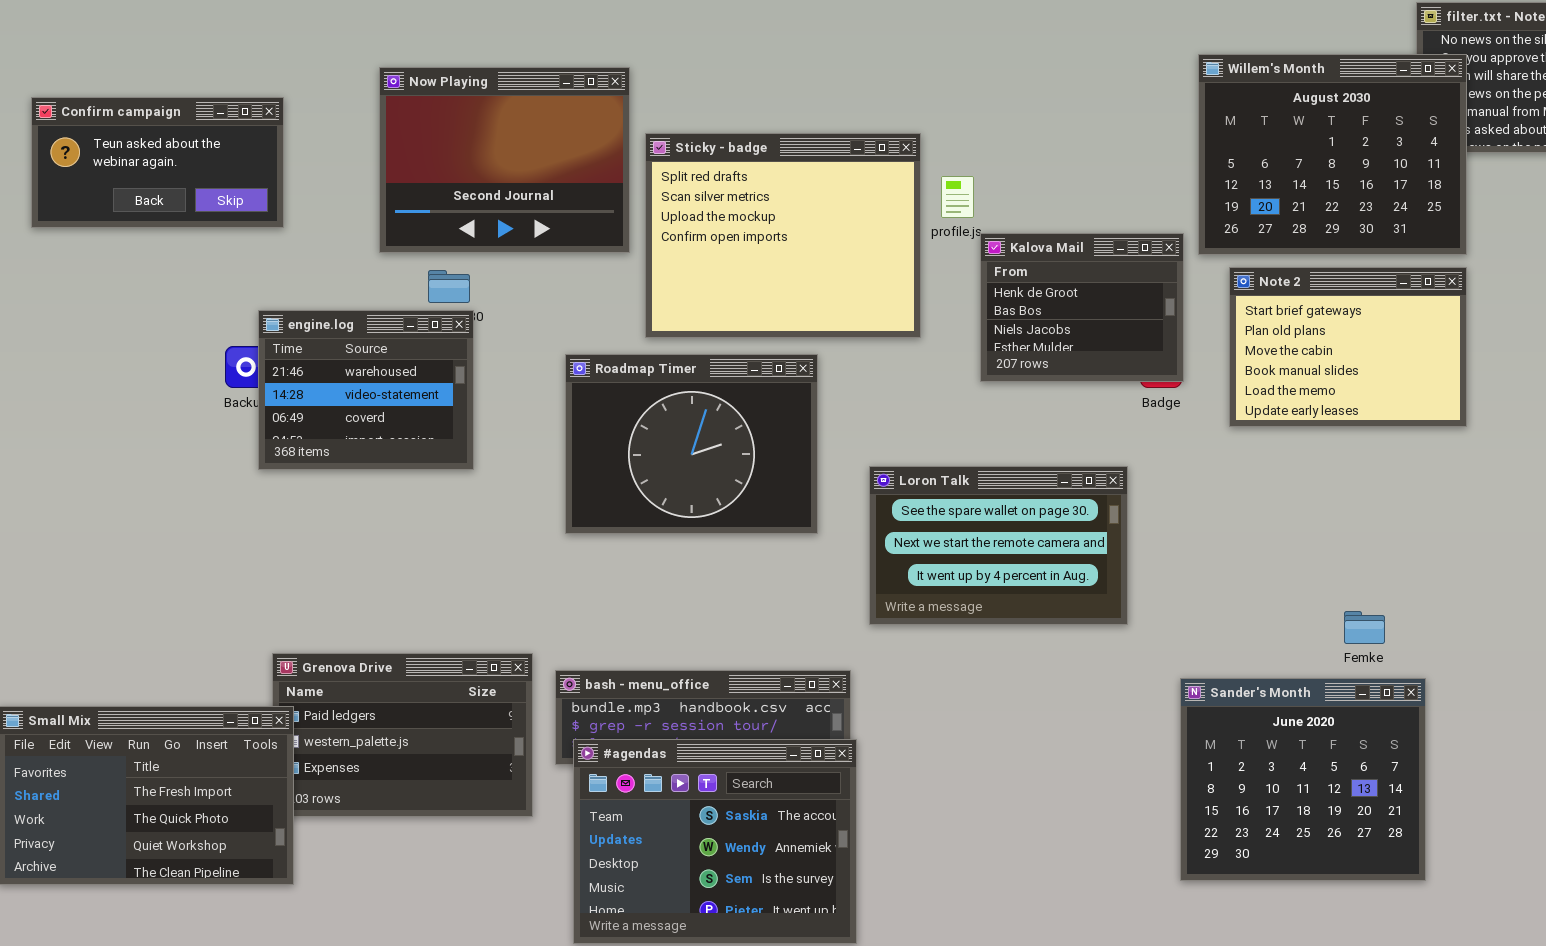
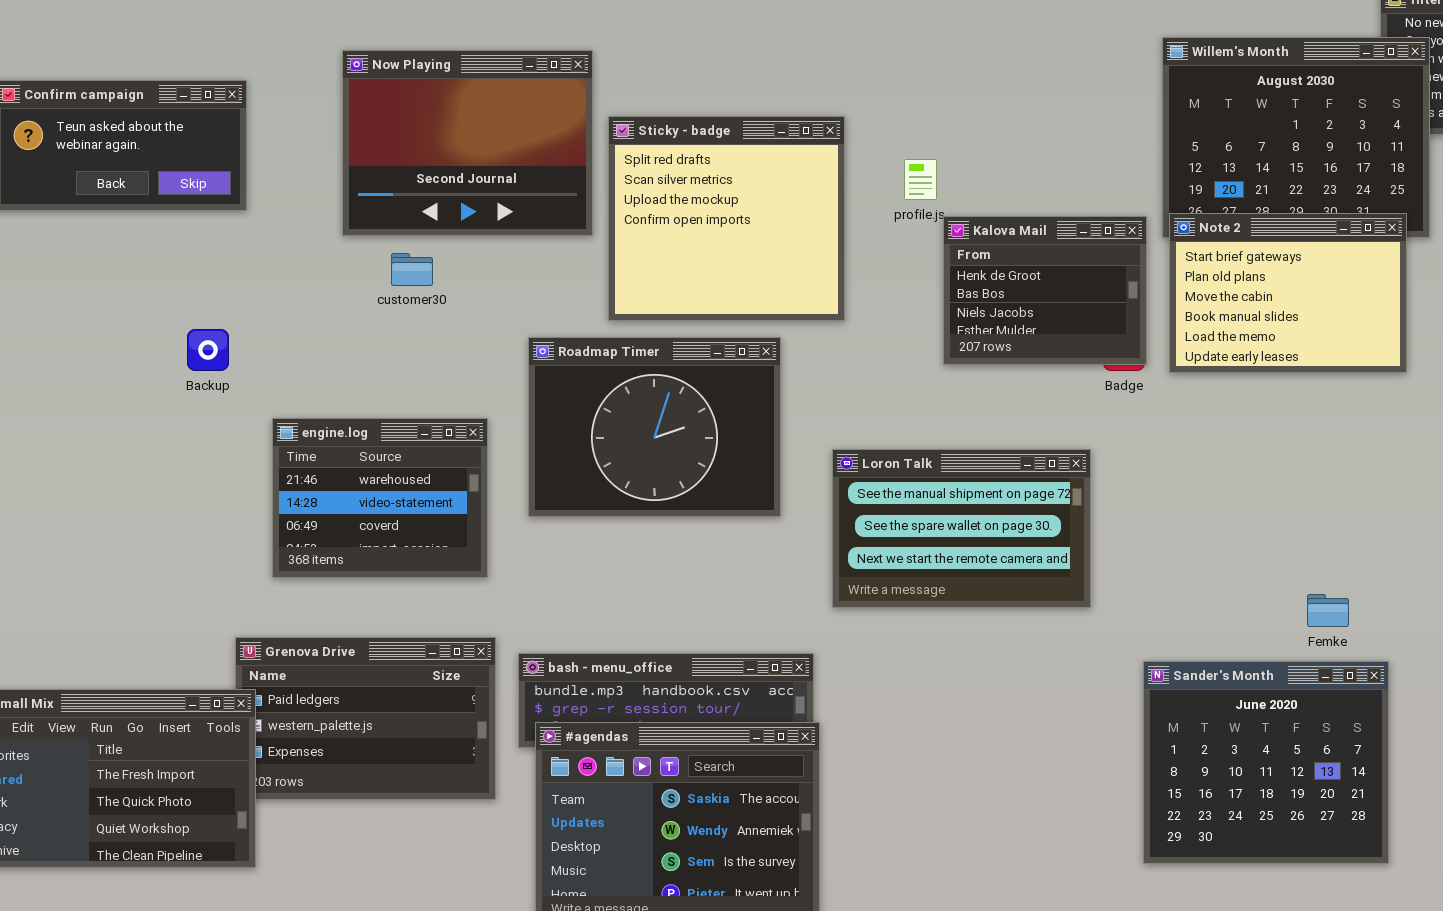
Sticky - badge: [645,133,921,338] -> [608,116,845,321], resized
Note 2: [1229,267,1467,427] -> [1169,213,1407,373], moved
engine.log: [258,310,474,470] -> [272,418,488,578], moved
Loron Talk: [869,466,1128,625] -> [832,449,1091,608], scrolled up 1 row

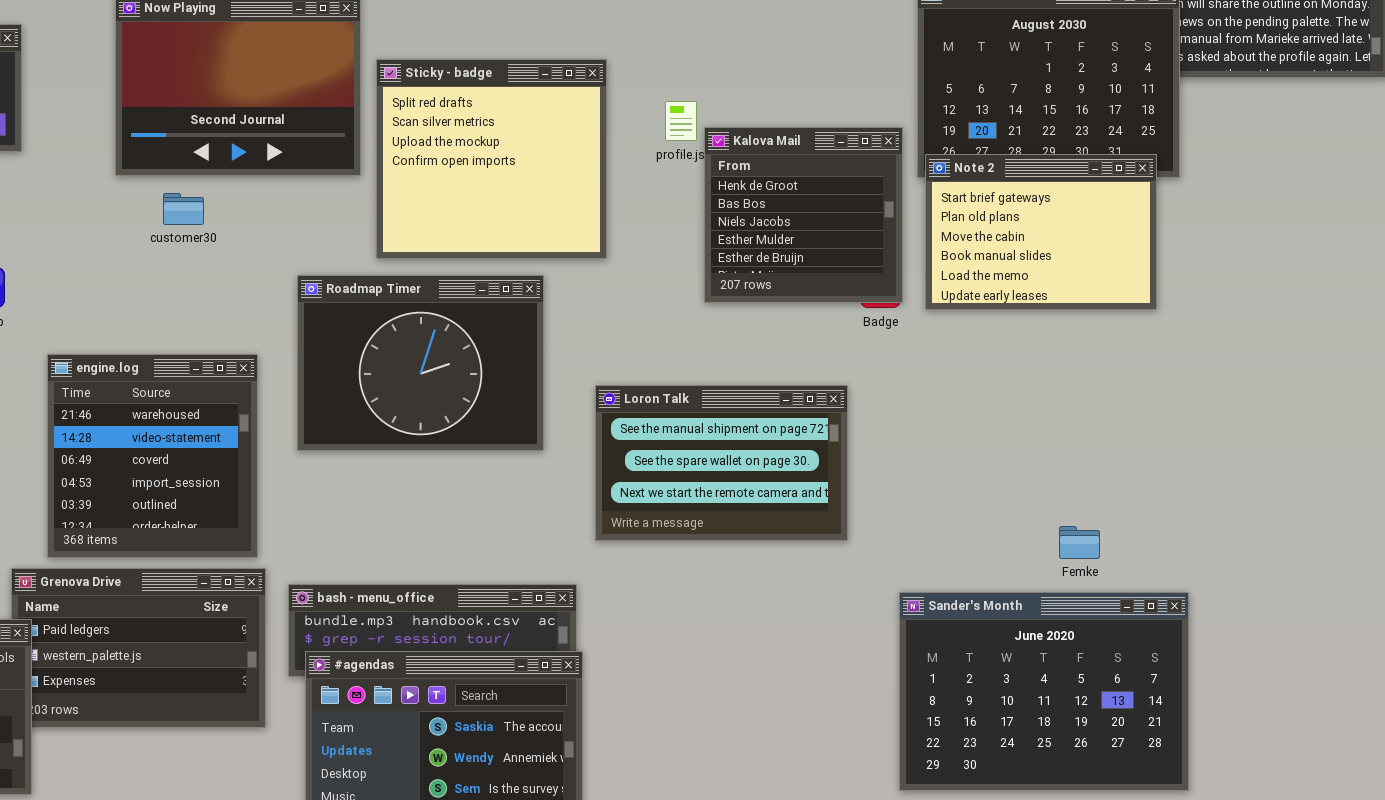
Kalova Mail: [943,216,1147,365] -> [704,127,903,303], resized
engine.log: [272,418,488,578] -> [47,354,258,558], resized
Sander's Month: [1143,661,1389,864] -> [899,592,1189,791], resized

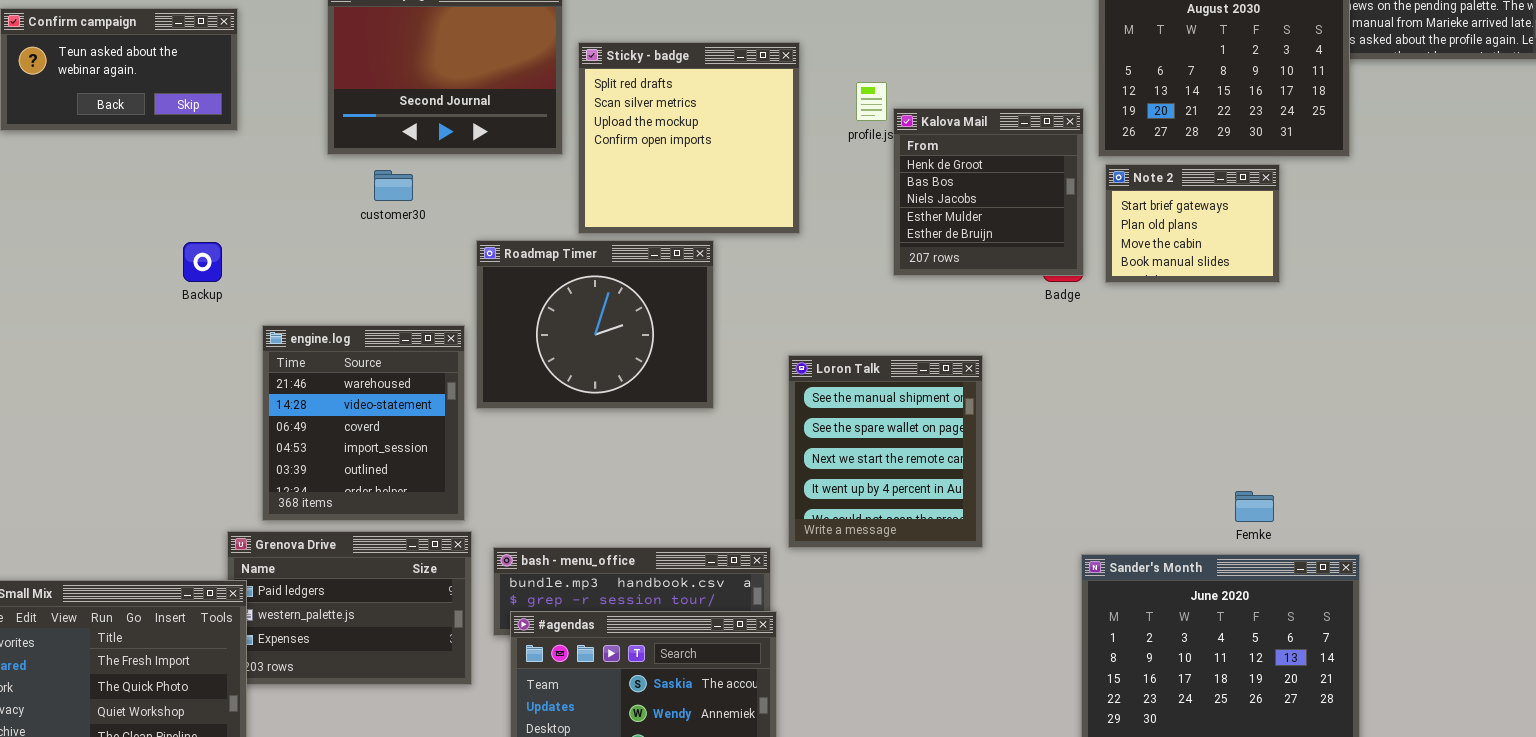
Note 2: [925,154,1157,310] -> [1105,164,1280,283], resized
Roadmap Timer: [297,275,544,451] -> [476,240,714,409], moved
Loron Talk: [595,385,848,541] -> [788,355,983,548], resized

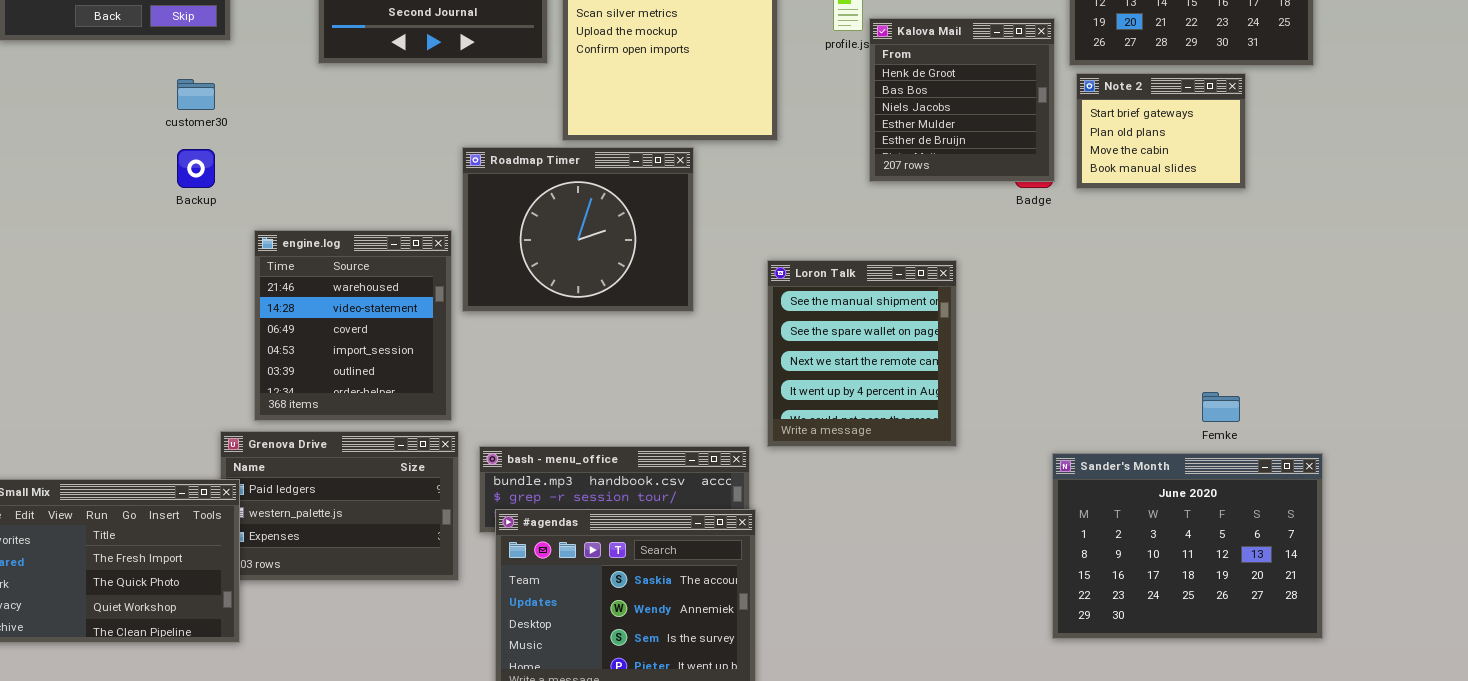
customer30: [374,170,413,201] -> [177,79,215,110], moved

